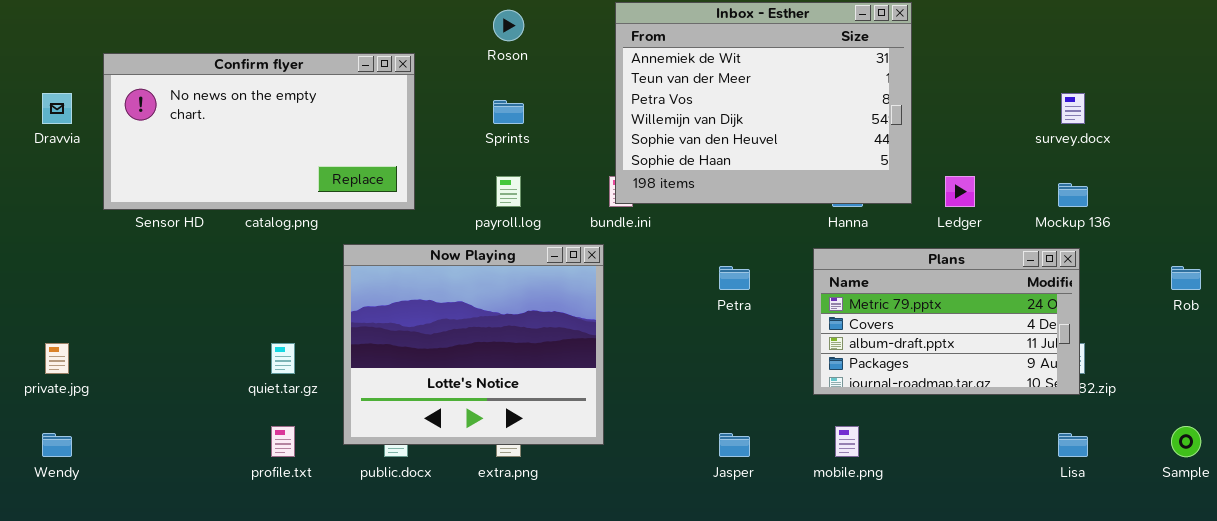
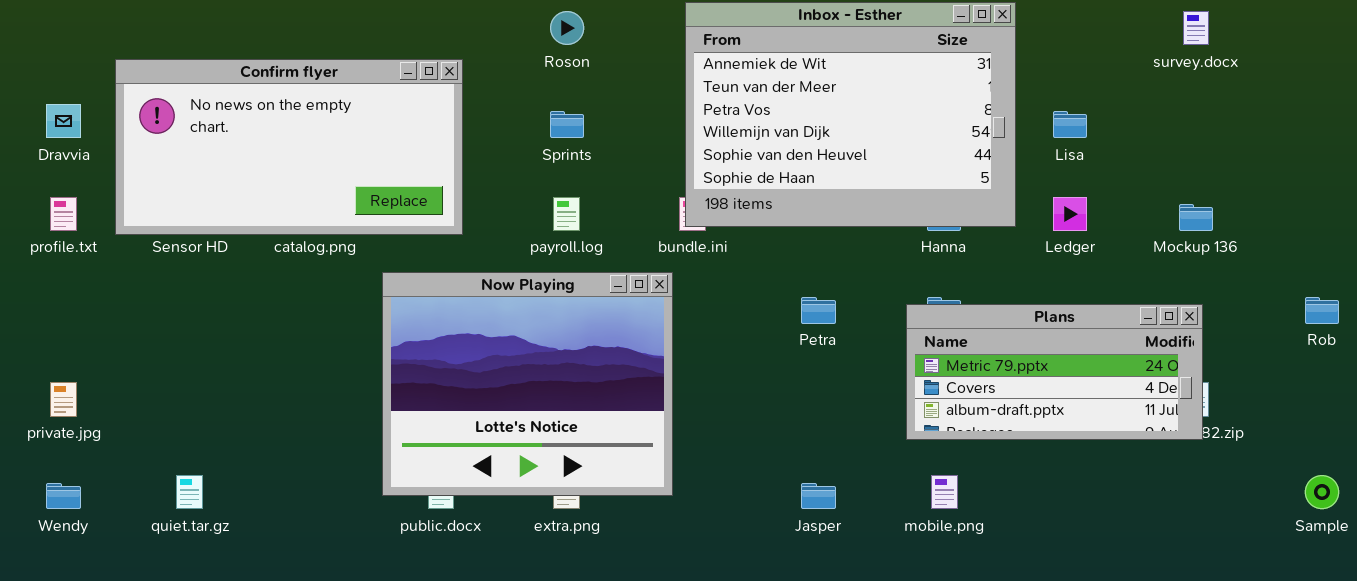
survey.docx: [1061,93,1085,124] -> [1183,11,1209,45], moved
Plans: [813,248,1080,395] -> [906,304,1203,440], resized
quiet.tar.gz: [271,343,295,374] -> [176,475,203,509], moved
profile.txt: [271,426,295,457] -> [50,197,77,231], moved
Lisa: [1058,433,1088,457] -> [1053,111,1087,138], moved

